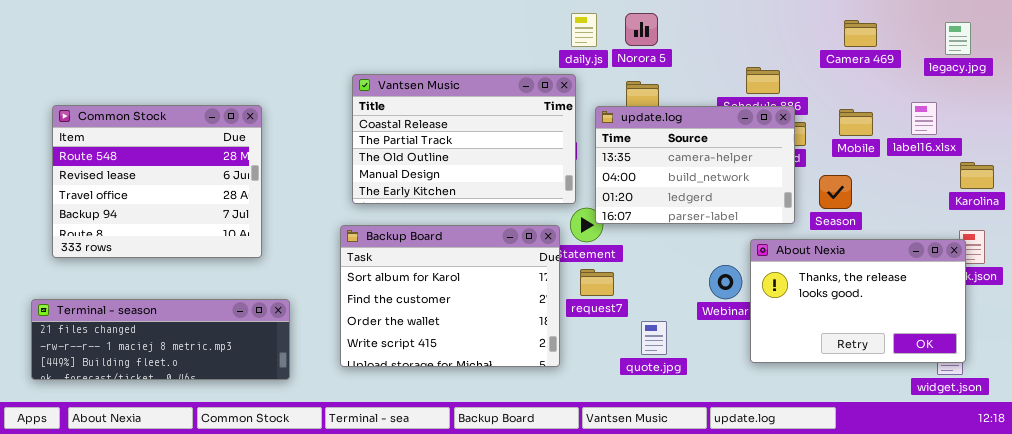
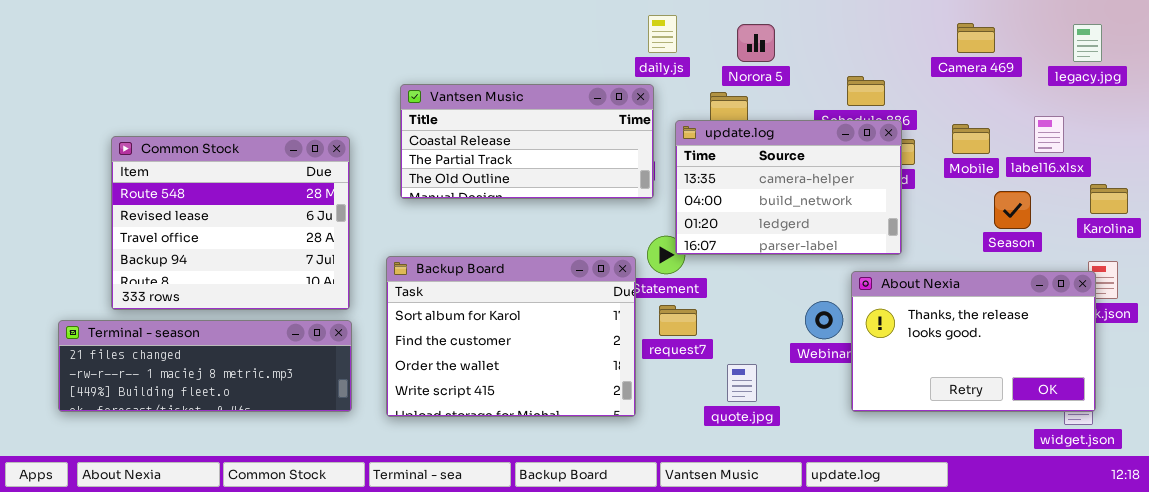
Norora 5: [625,13,658,46] -> [737,24,775,62], moved
Vantsen Music: [352,74,576,204] -> [400,84,654,199], resized
Common Stock: [52,105,262,258] -> [111,136,350,310], moved
Season: [819,175,852,209] -> [994,191,1031,229], moved
Terminal - season: [31,299,290,380] -> [58,320,352,412], moved

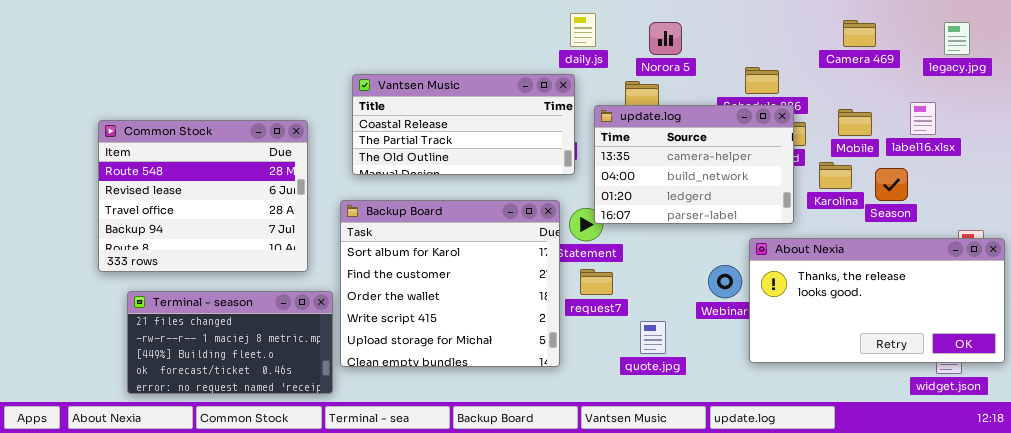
Karolina: [1090,184,1128,214] -> [819,162,852,189], moved
Backup Board: [386,256,636,417] -> [340,200,560,367], resized
About Nexia: [851,271,1096,412] -> [749,238,1005,363], resized
Terminal - season: [58,320,352,412] -> [127,291,333,394], moved, resized

